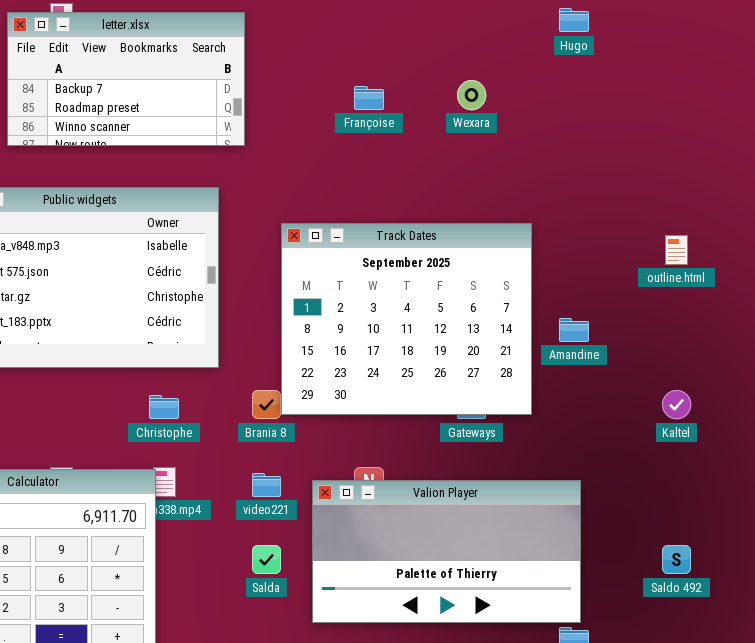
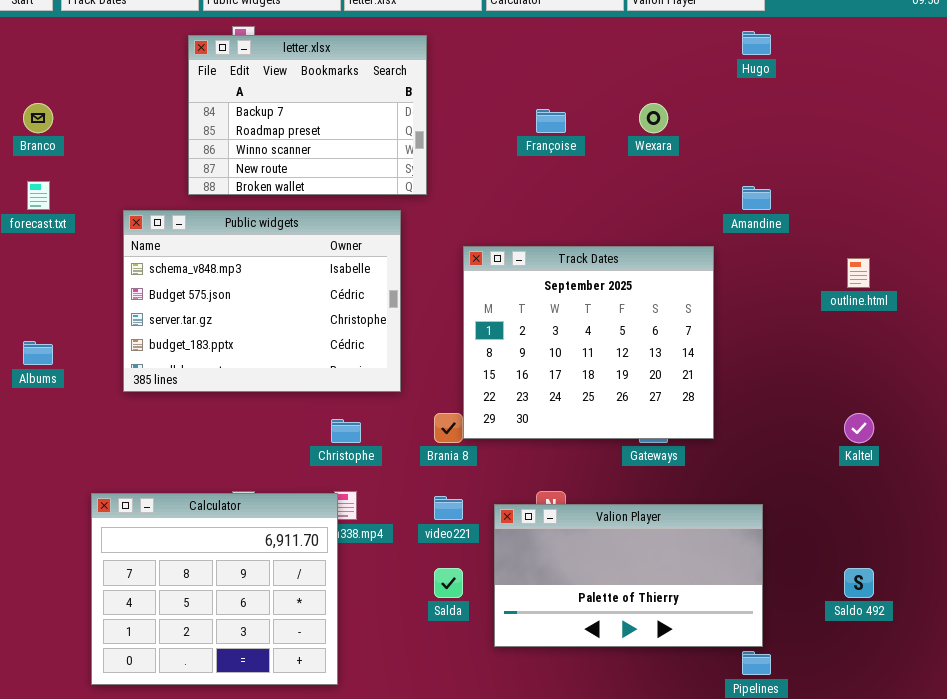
letter.xlsx: [7,12,245,146] -> [188,35,427,195], resized
Amandine: [559,318,589,342] -> [742,186,771,210], moved

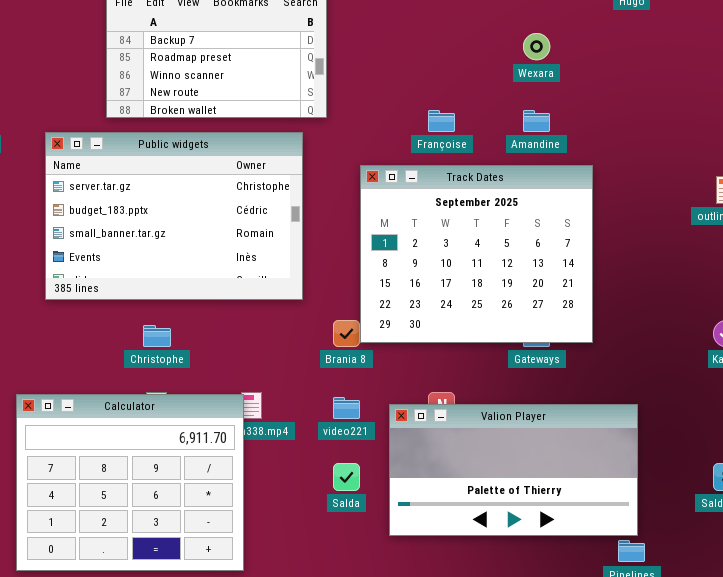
Françoise: [536,109,566,133] -> [428,110,455,132], moved
Amandine: [742,186,771,210] -> [523,110,550,132], moved
Public widgets: [123,210,401,392] -> [45,132,303,300], scrolled down 2 rows
Christophe: [331,419,361,443] -> [143,325,171,347], moved

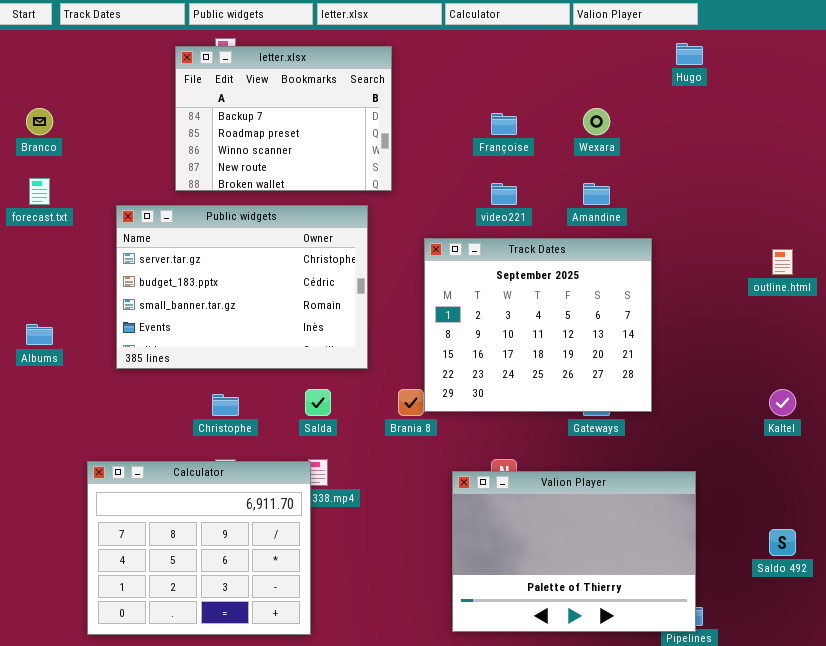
Françoise: [428,110,455,132] -> [491,113,517,135], moved
video221: [333,397,360,419] -> [491,183,517,205], moved
Valion Player: [389,404,638,536] -> [452,471,696,632], resized
Salda: [333,463,360,491] -> [305,389,331,416], moved

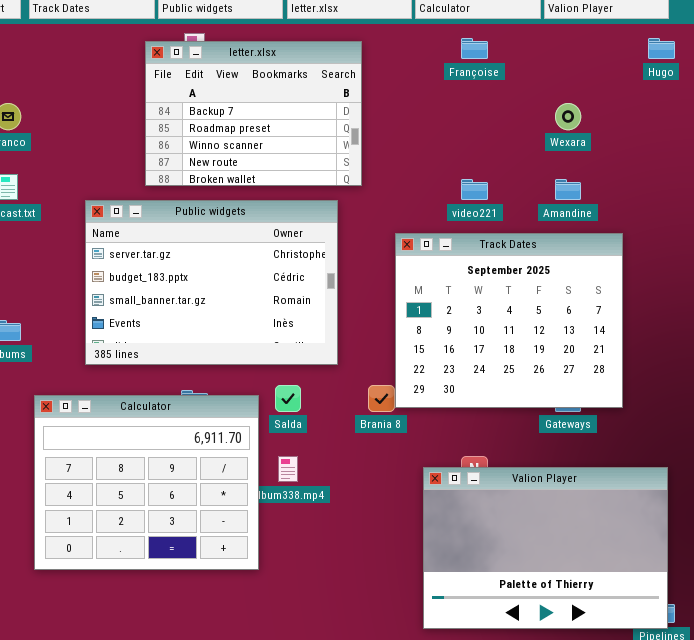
Françoise: [491,113,517,135] -> [461,38,488,59], moved
Calculator: [87,461,311,635] -> [34,395,259,570], moved

